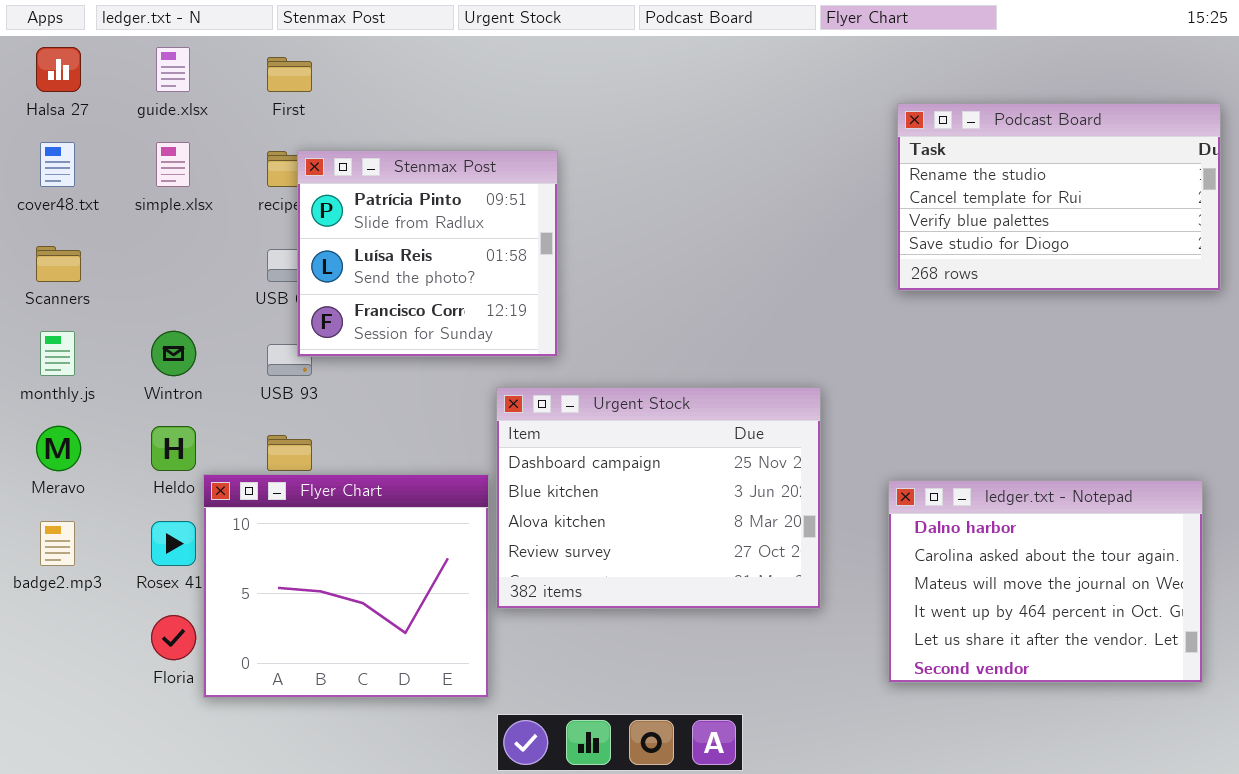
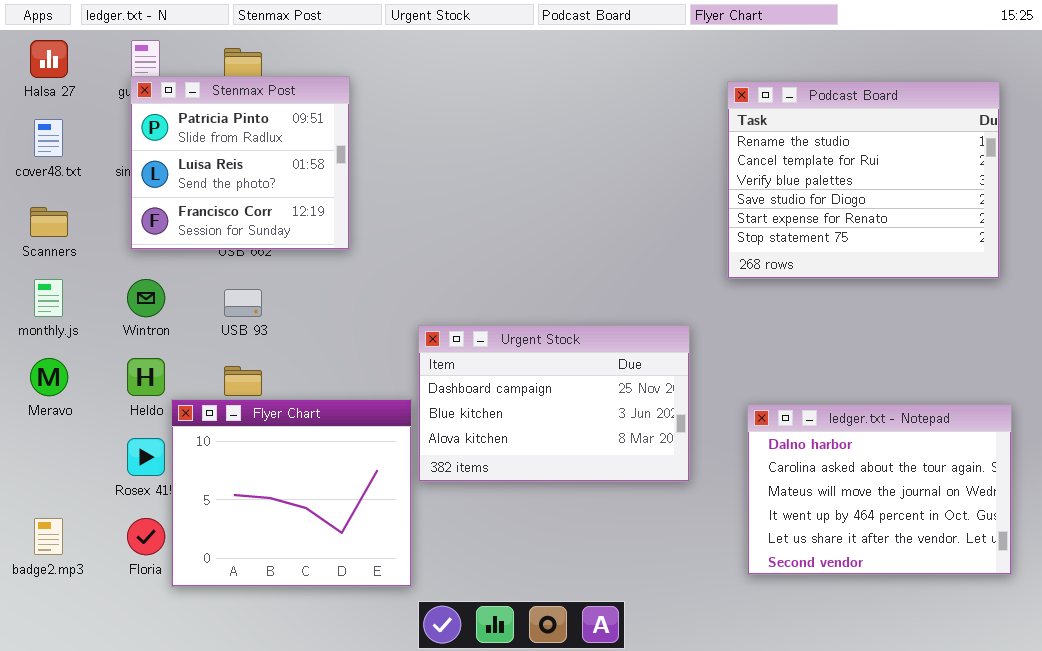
Podcast Board: [897,103,1221,291] -> [727,81,1000,279], moved, resized
Stenmax Post: [297,150,558,357] -> [130,76,350,250], moved
Urgent Stock: [496,387,821,609] -> [418,325,690,482], resized
badge2.mp3: [40,521,75,566] -> [34,518,63,555], moved

